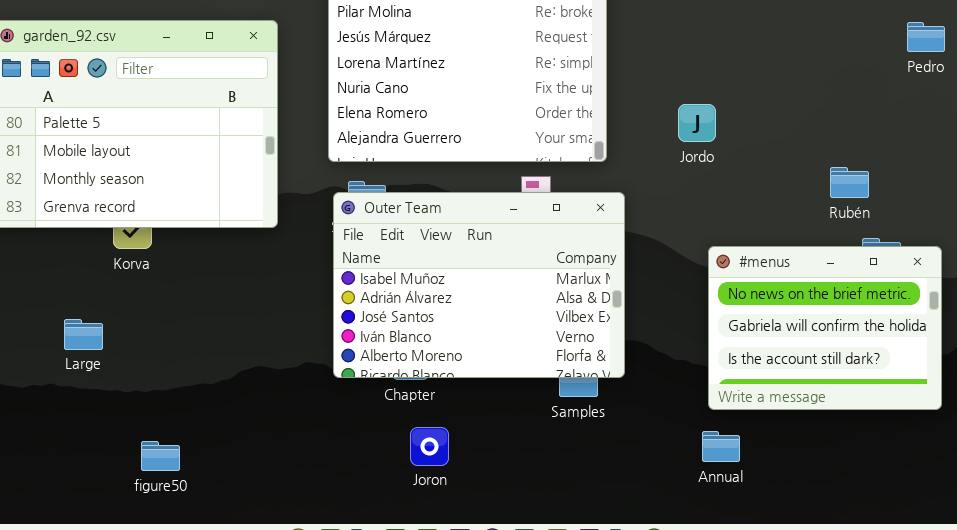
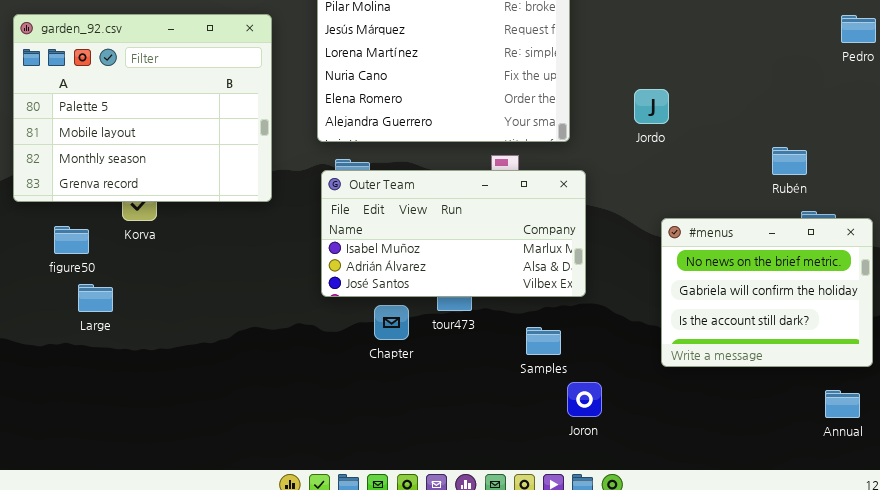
Outer Team: [333,192,625,378] -> [321,170,586,297], resized
Joron: [410,427,449,466] -> [567,382,602,417], moved
Annual: [702,431,740,462] -> [825,390,860,418], moved
figure50: [141,441,180,471] -> [54,226,89,254], moved

